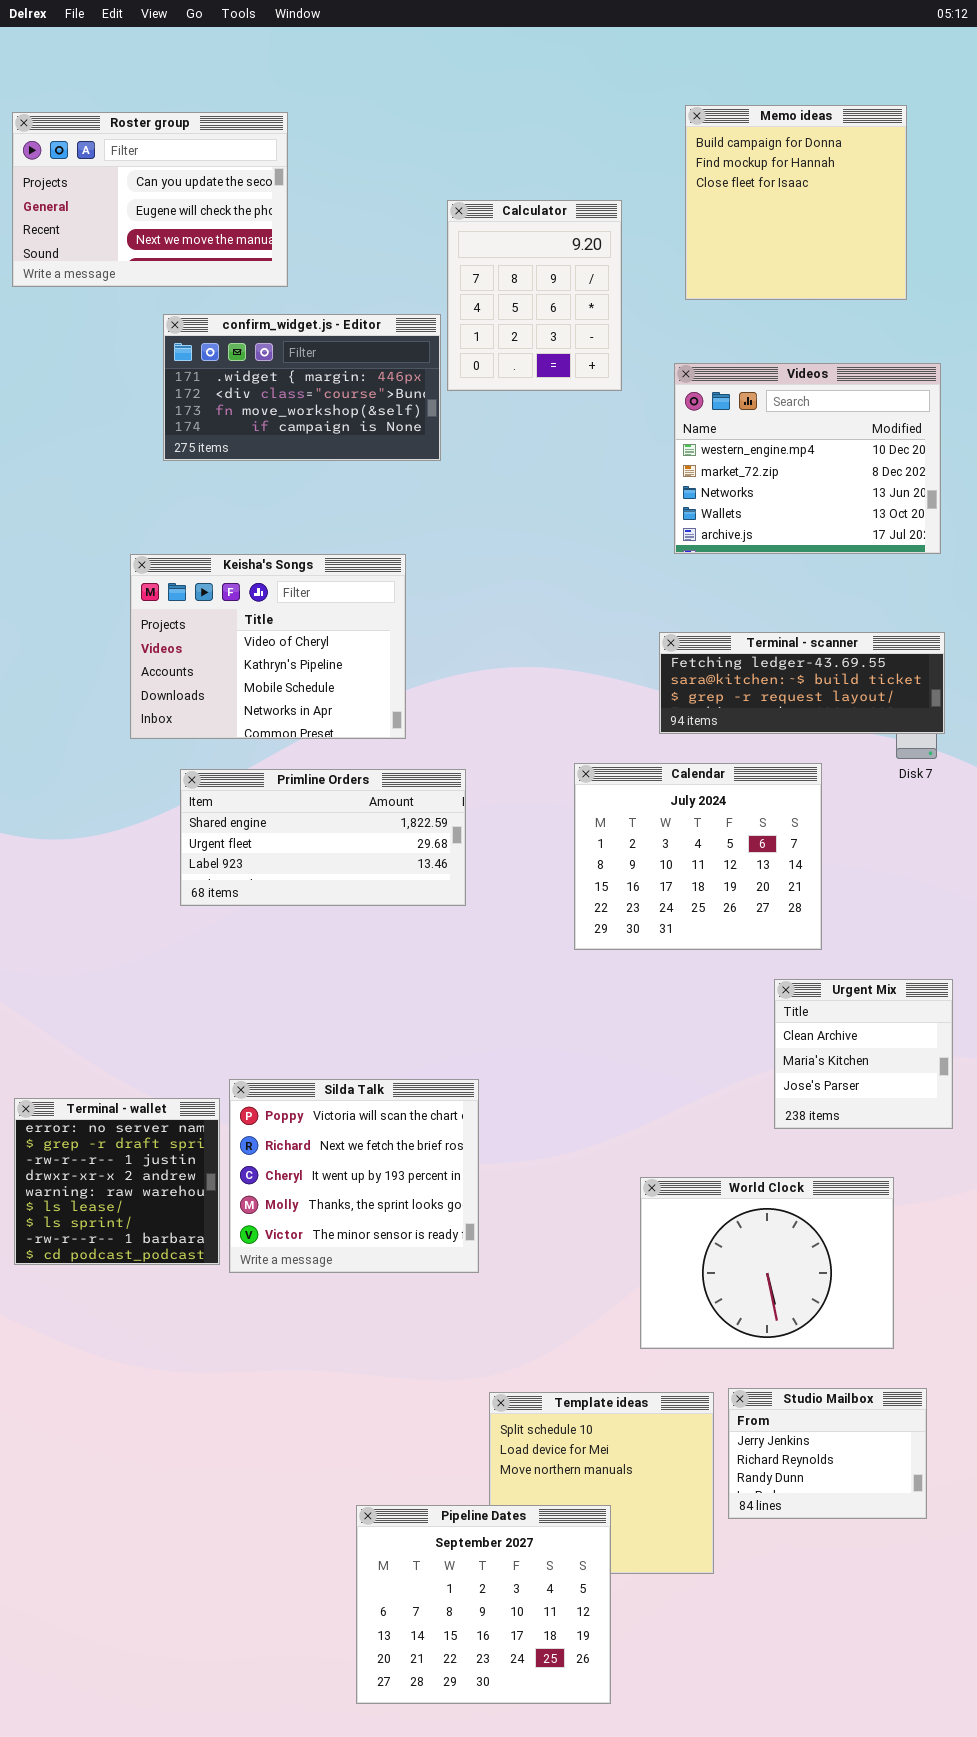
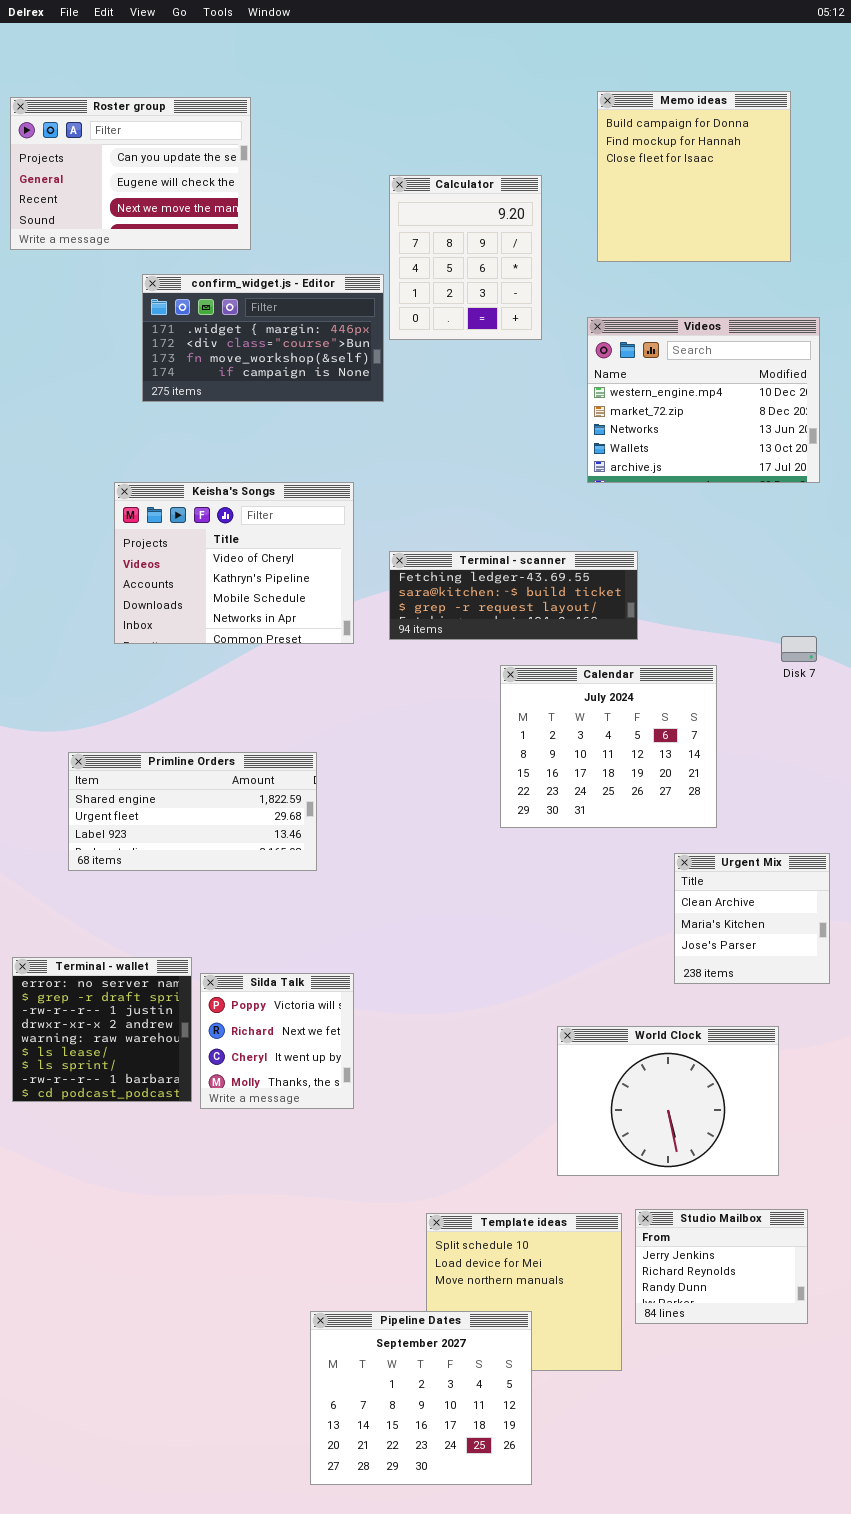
Terminal - scanner: [659,632,945,734] -> [389,551,638,640], moved
Primline Orders: [180,769,466,906] -> [68,752,317,871], moved
Silda Talk: [229,1079,479,1273] -> [200,973,354,1109], resized

